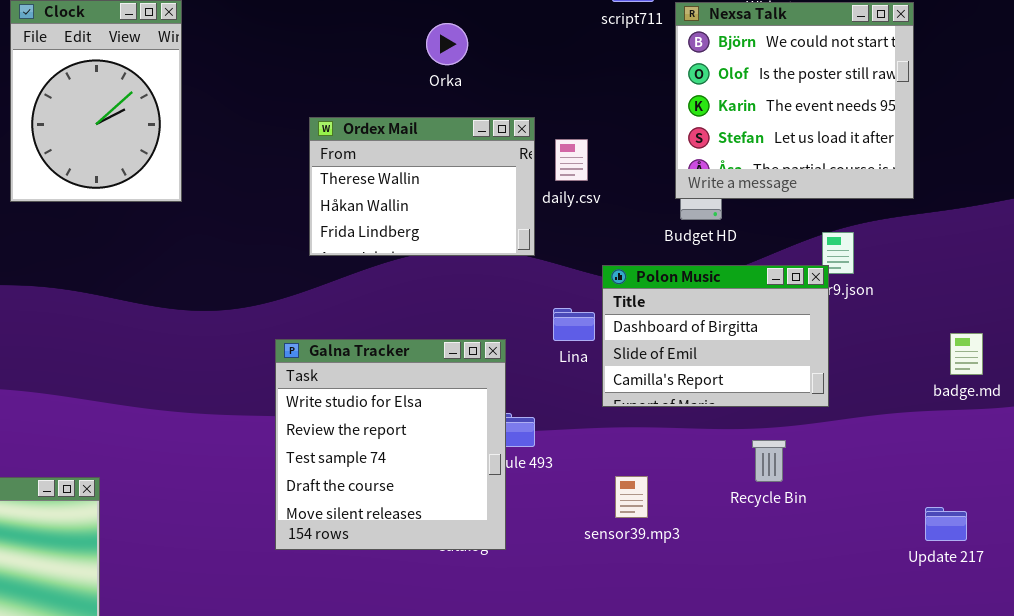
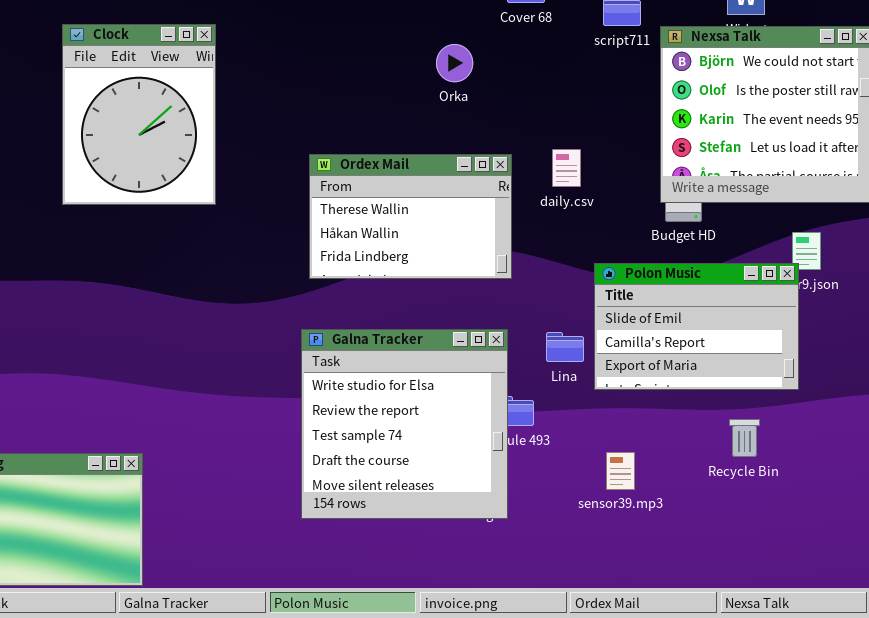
Ordex Mail: [309,117,535,256] -> [309,154,512,279], moved
Polon Music: [602,265,829,407] -> [594,263,799,390], scrolled down 1 row
Lina: [553,308,595,341] -> [546,332,584,362], moved

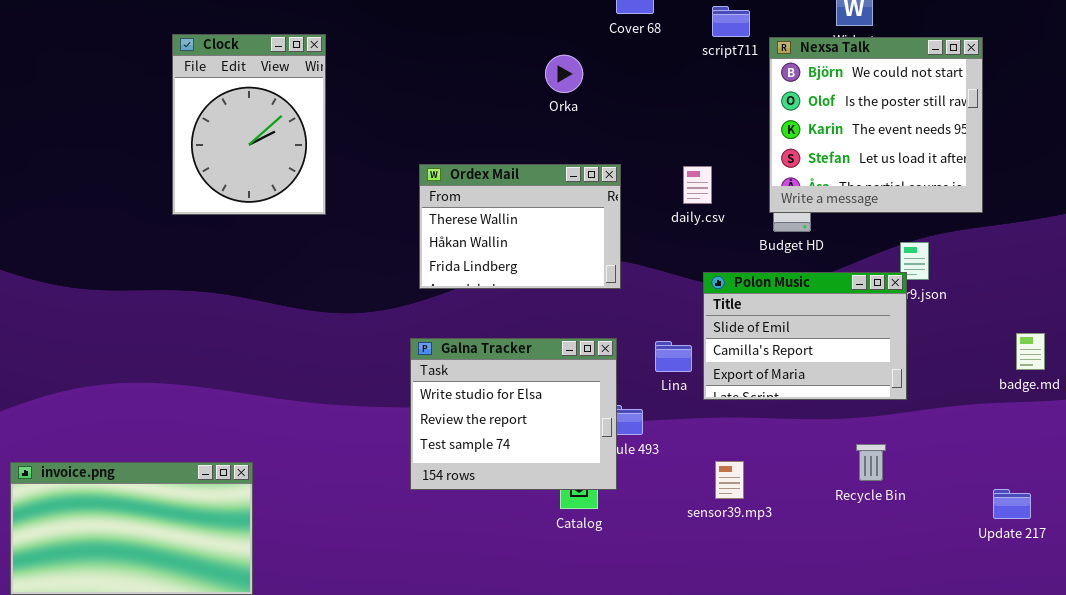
daily.csv: [552,149,581,187] -> [683,166,712,204], moved
Galna Tracker: [301,329,508,519] -> [410,338,617,490], resized
Recycle Bin: [729,419,760,457] -> [856,444,886,481], moved

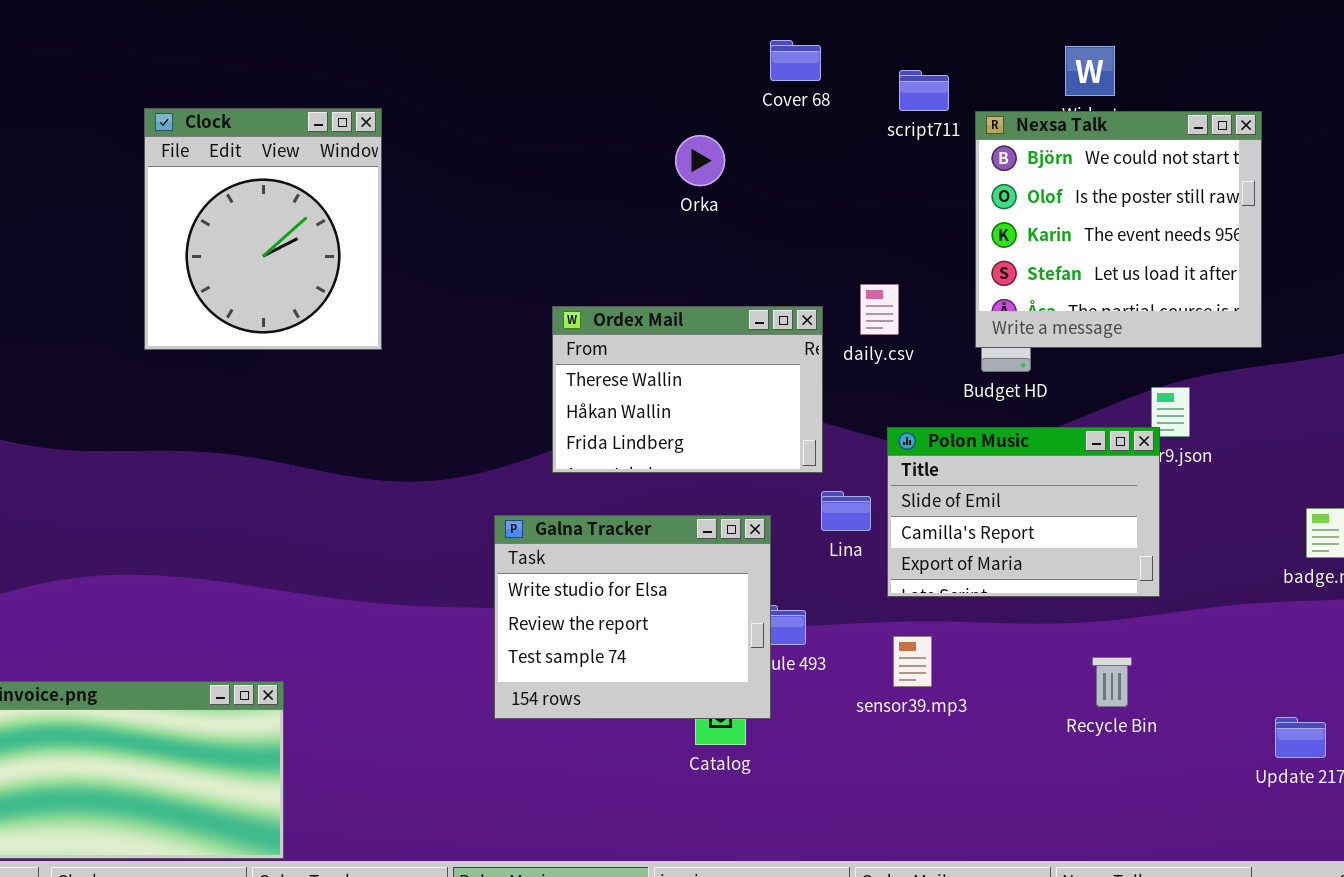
Clock: [172,34,326,215] -> [144,108,382,350], resized
Ordex Mail: [419,164,621,289] -> [552,306,823,473], moved
Lina: [655,341,692,372] -> [821,491,871,531], moved
sensor39.mp3: [715,461,744,499] -> [893,636,932,687], moved

